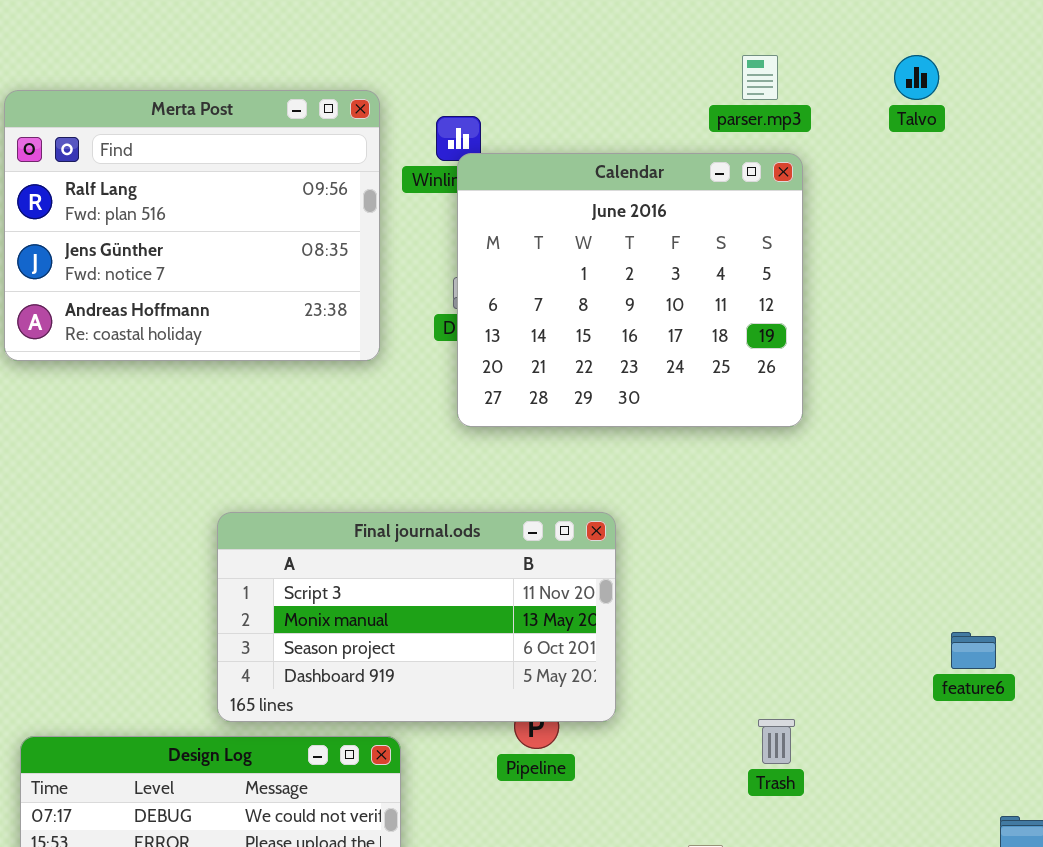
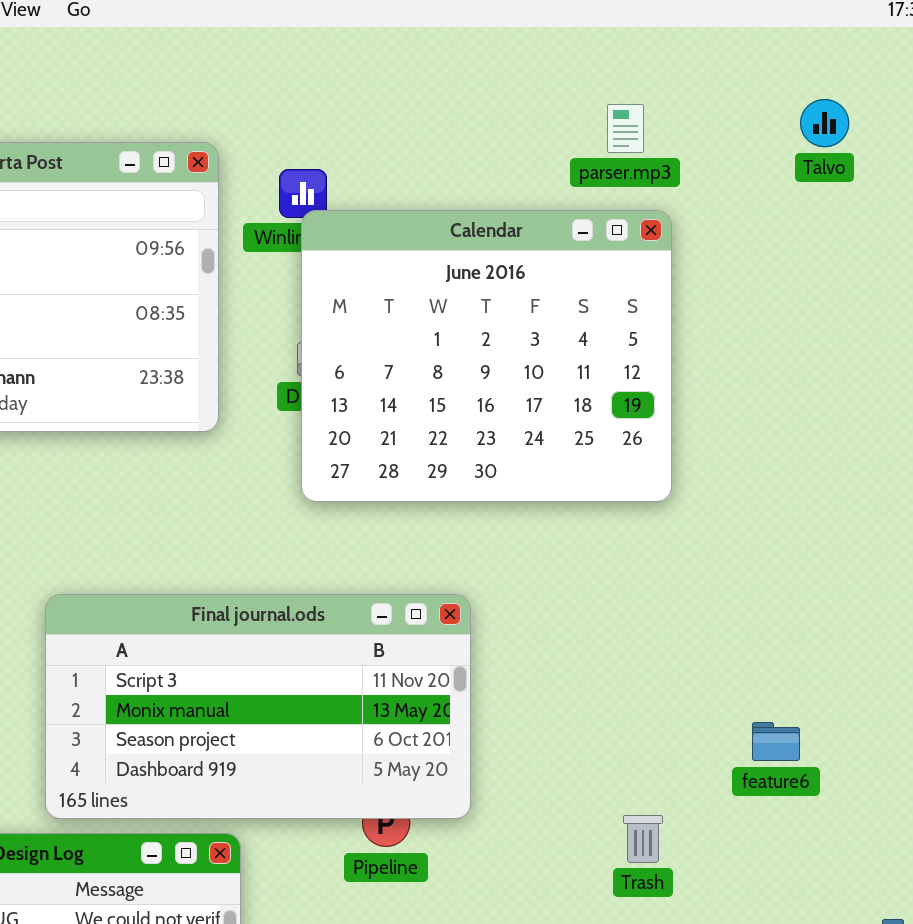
Talvo: [894,55,939,100] -> [800,99,849,147], moved
feature6: [951,632,996,669] -> [752,722,800,761], moved

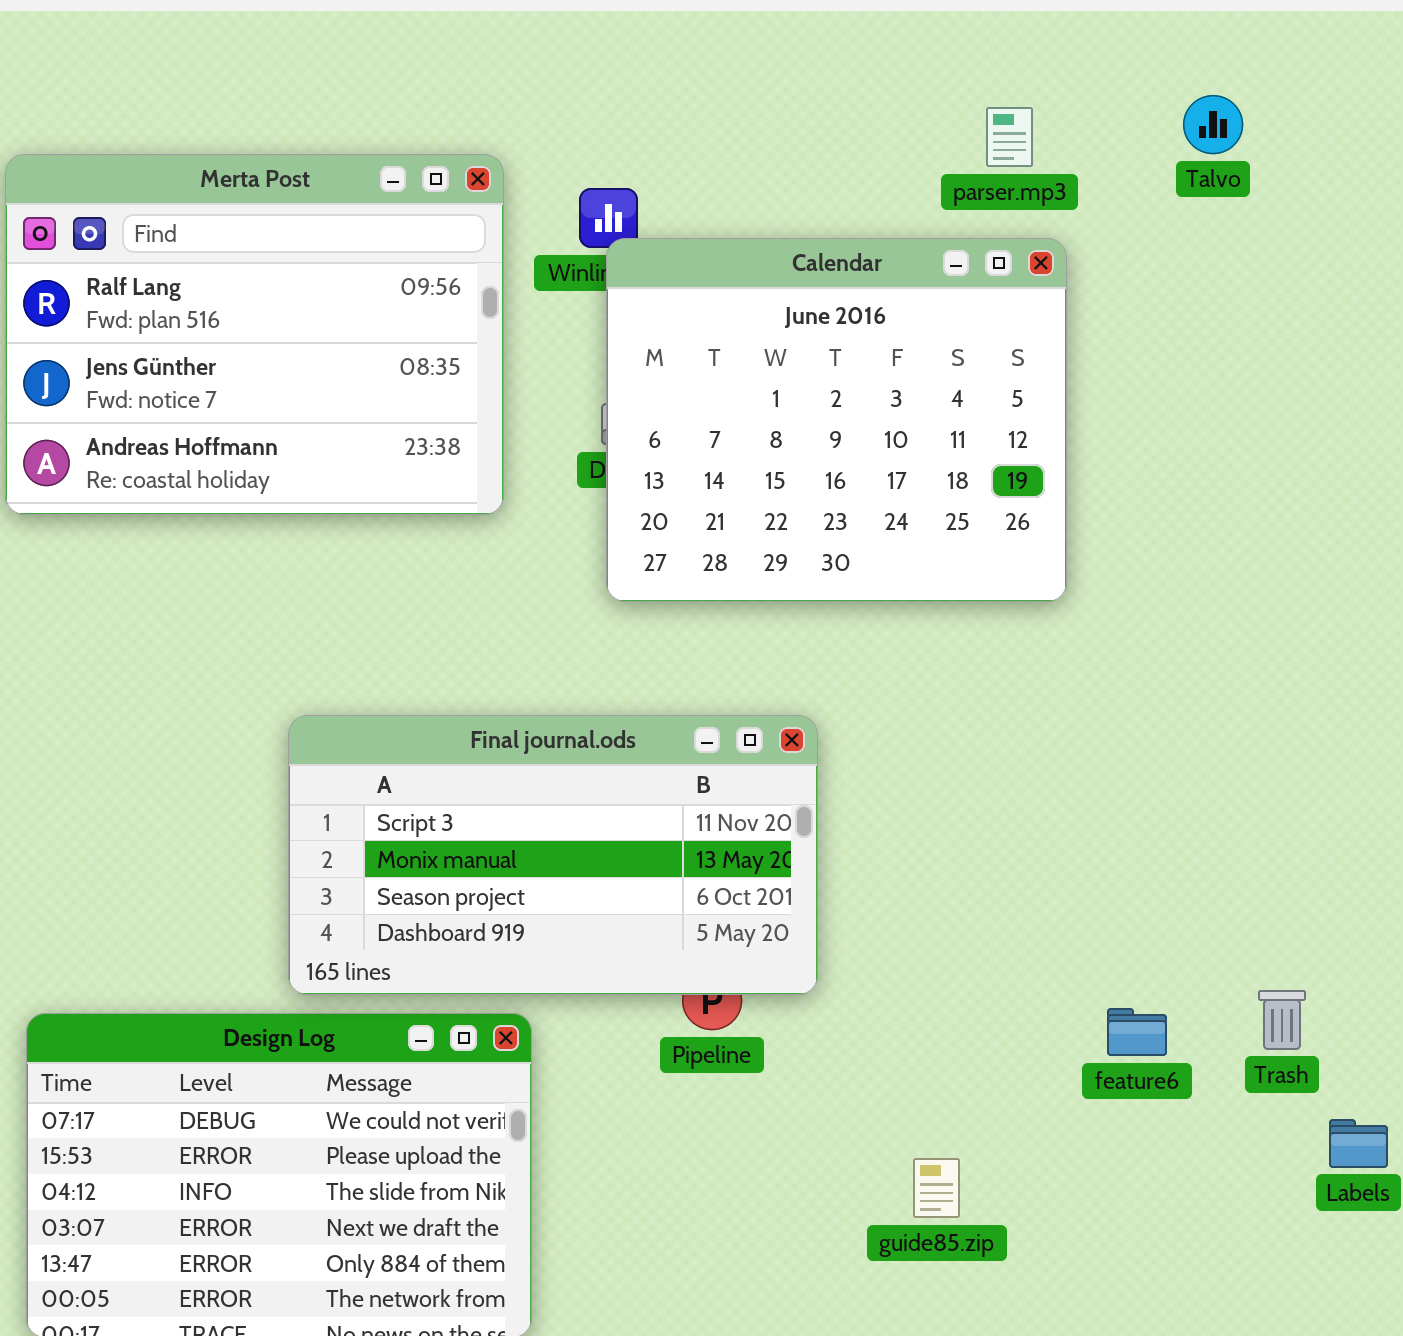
Talvo: [800,99,849,147] -> [1183,95,1243,154], moved
feature6: [752,722,800,761] -> [1107,1008,1167,1056], moved
Trash: [623,815,663,863] -> [1258,990,1306,1050], moved

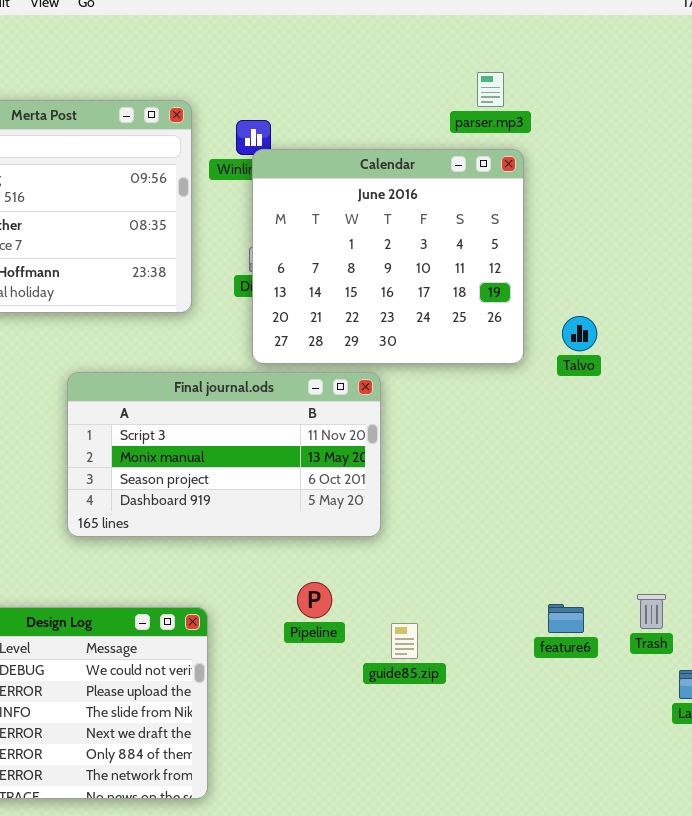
Talvo: [1183,95,1243,154] -> [562,316,597,351], moved
Final journal.ods: [288,715,818,995] -> [67,372,381,537], moved
guide85.zip: [913,1158,960,1218] -> [391,623,418,659], moved

